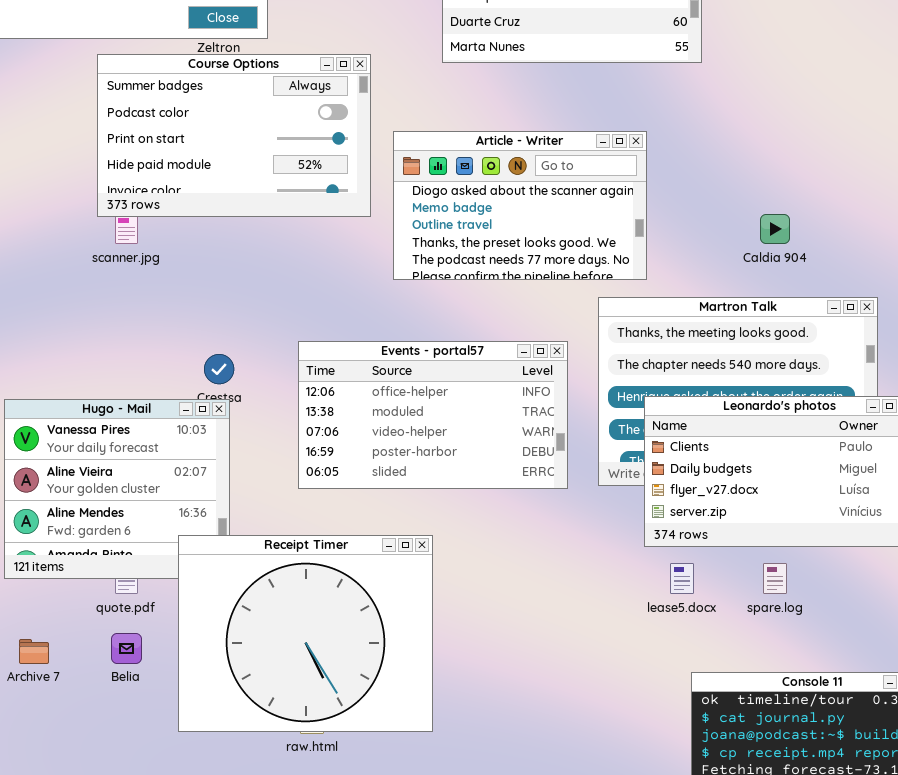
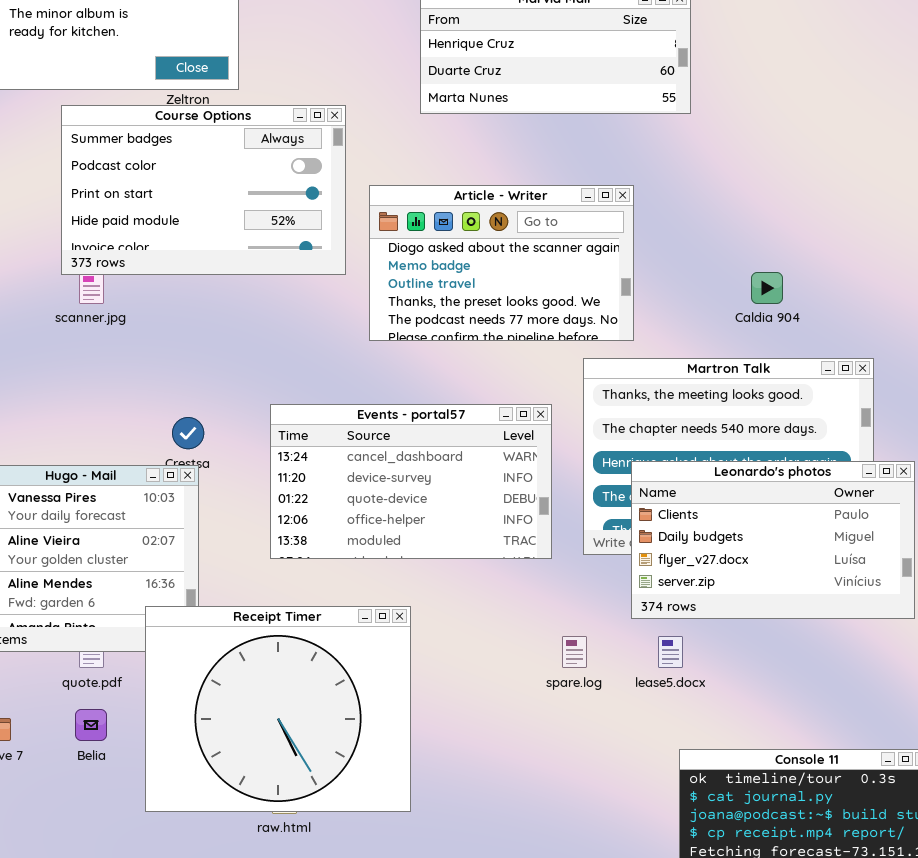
Events - portal57: [298,341,568,489] -> [270,404,552,559], scrolled up 3 rows
spare.log: [763,563,787,594] -> [562,636,587,668], moved

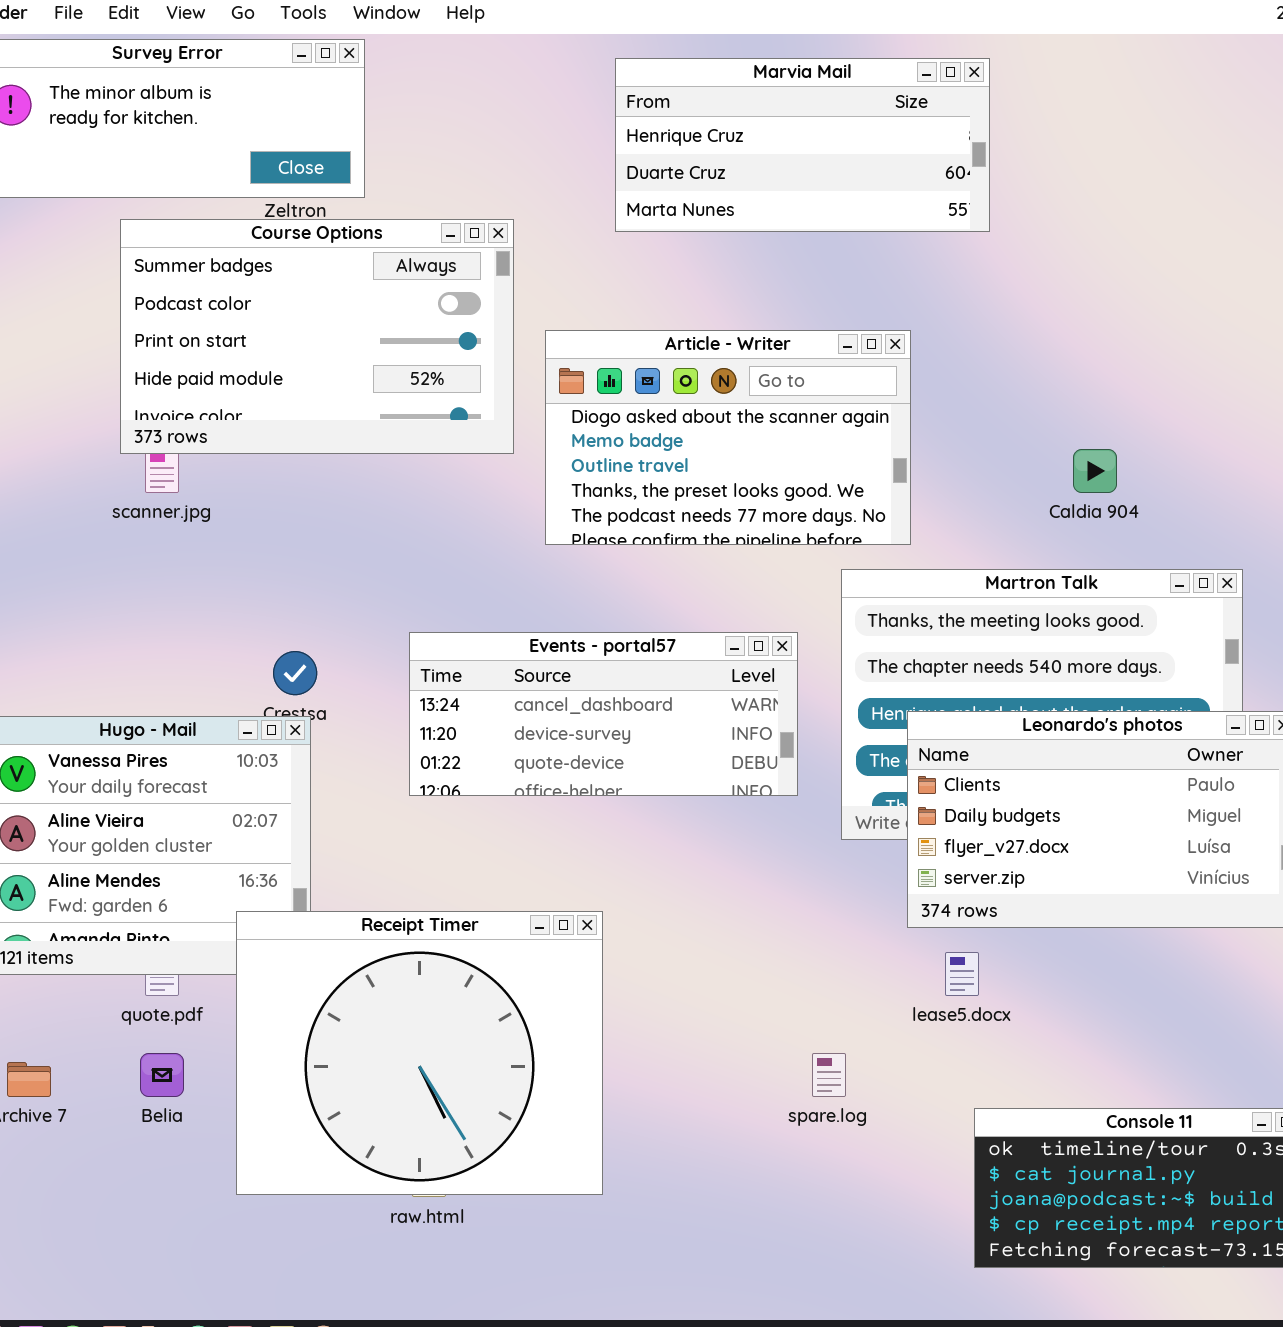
Events - portal57: [270,404,552,559] -> [409,632,798,796], resized
spare.log: [562,636,587,668] -> [812,1053,846,1097], moved

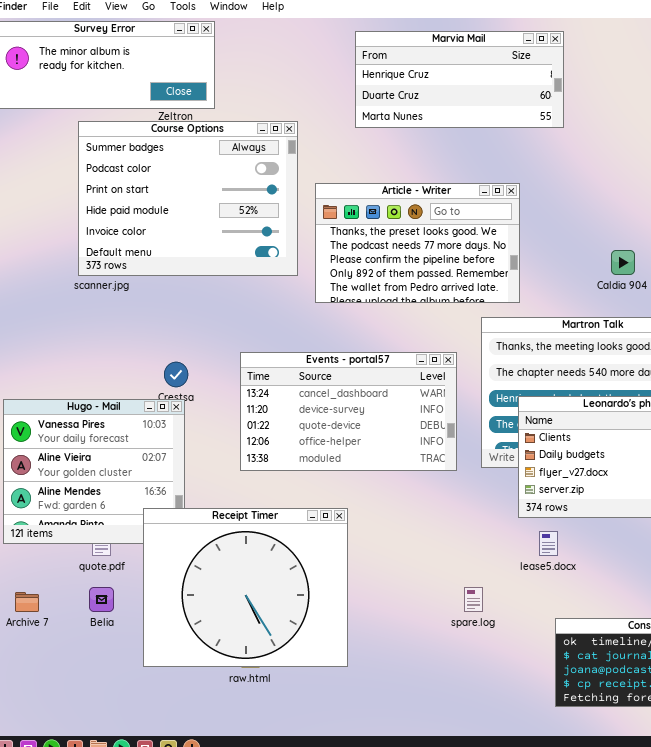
Course Options: [120,219,514,454] -> [78,121,298,276], resized
Article - Writer: [545,330,911,545] -> [315,183,520,303], scrolled down 3 rows
Events - portal57: [409,632,798,796] -> [240,352,457,471], resized

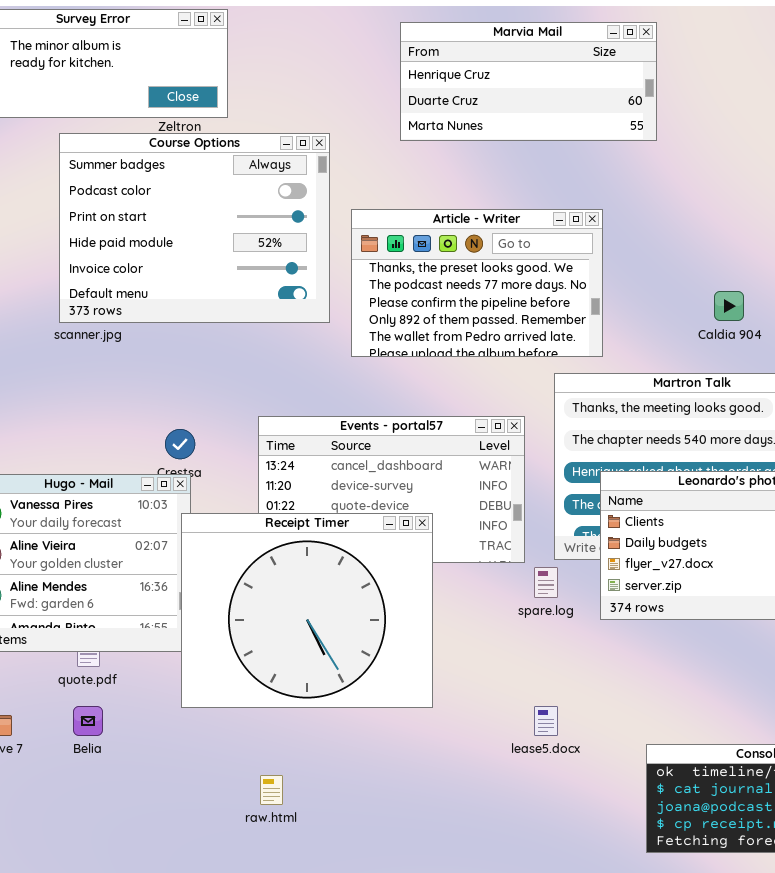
Receipt Timer: [143,508,348,667] -> [181,513,433,708], moved
lease5.docx: [539,531,558,556] -> [534,706,558,736], moved
spare.log: [464,587,483,612] -> [534,567,558,598], moved

